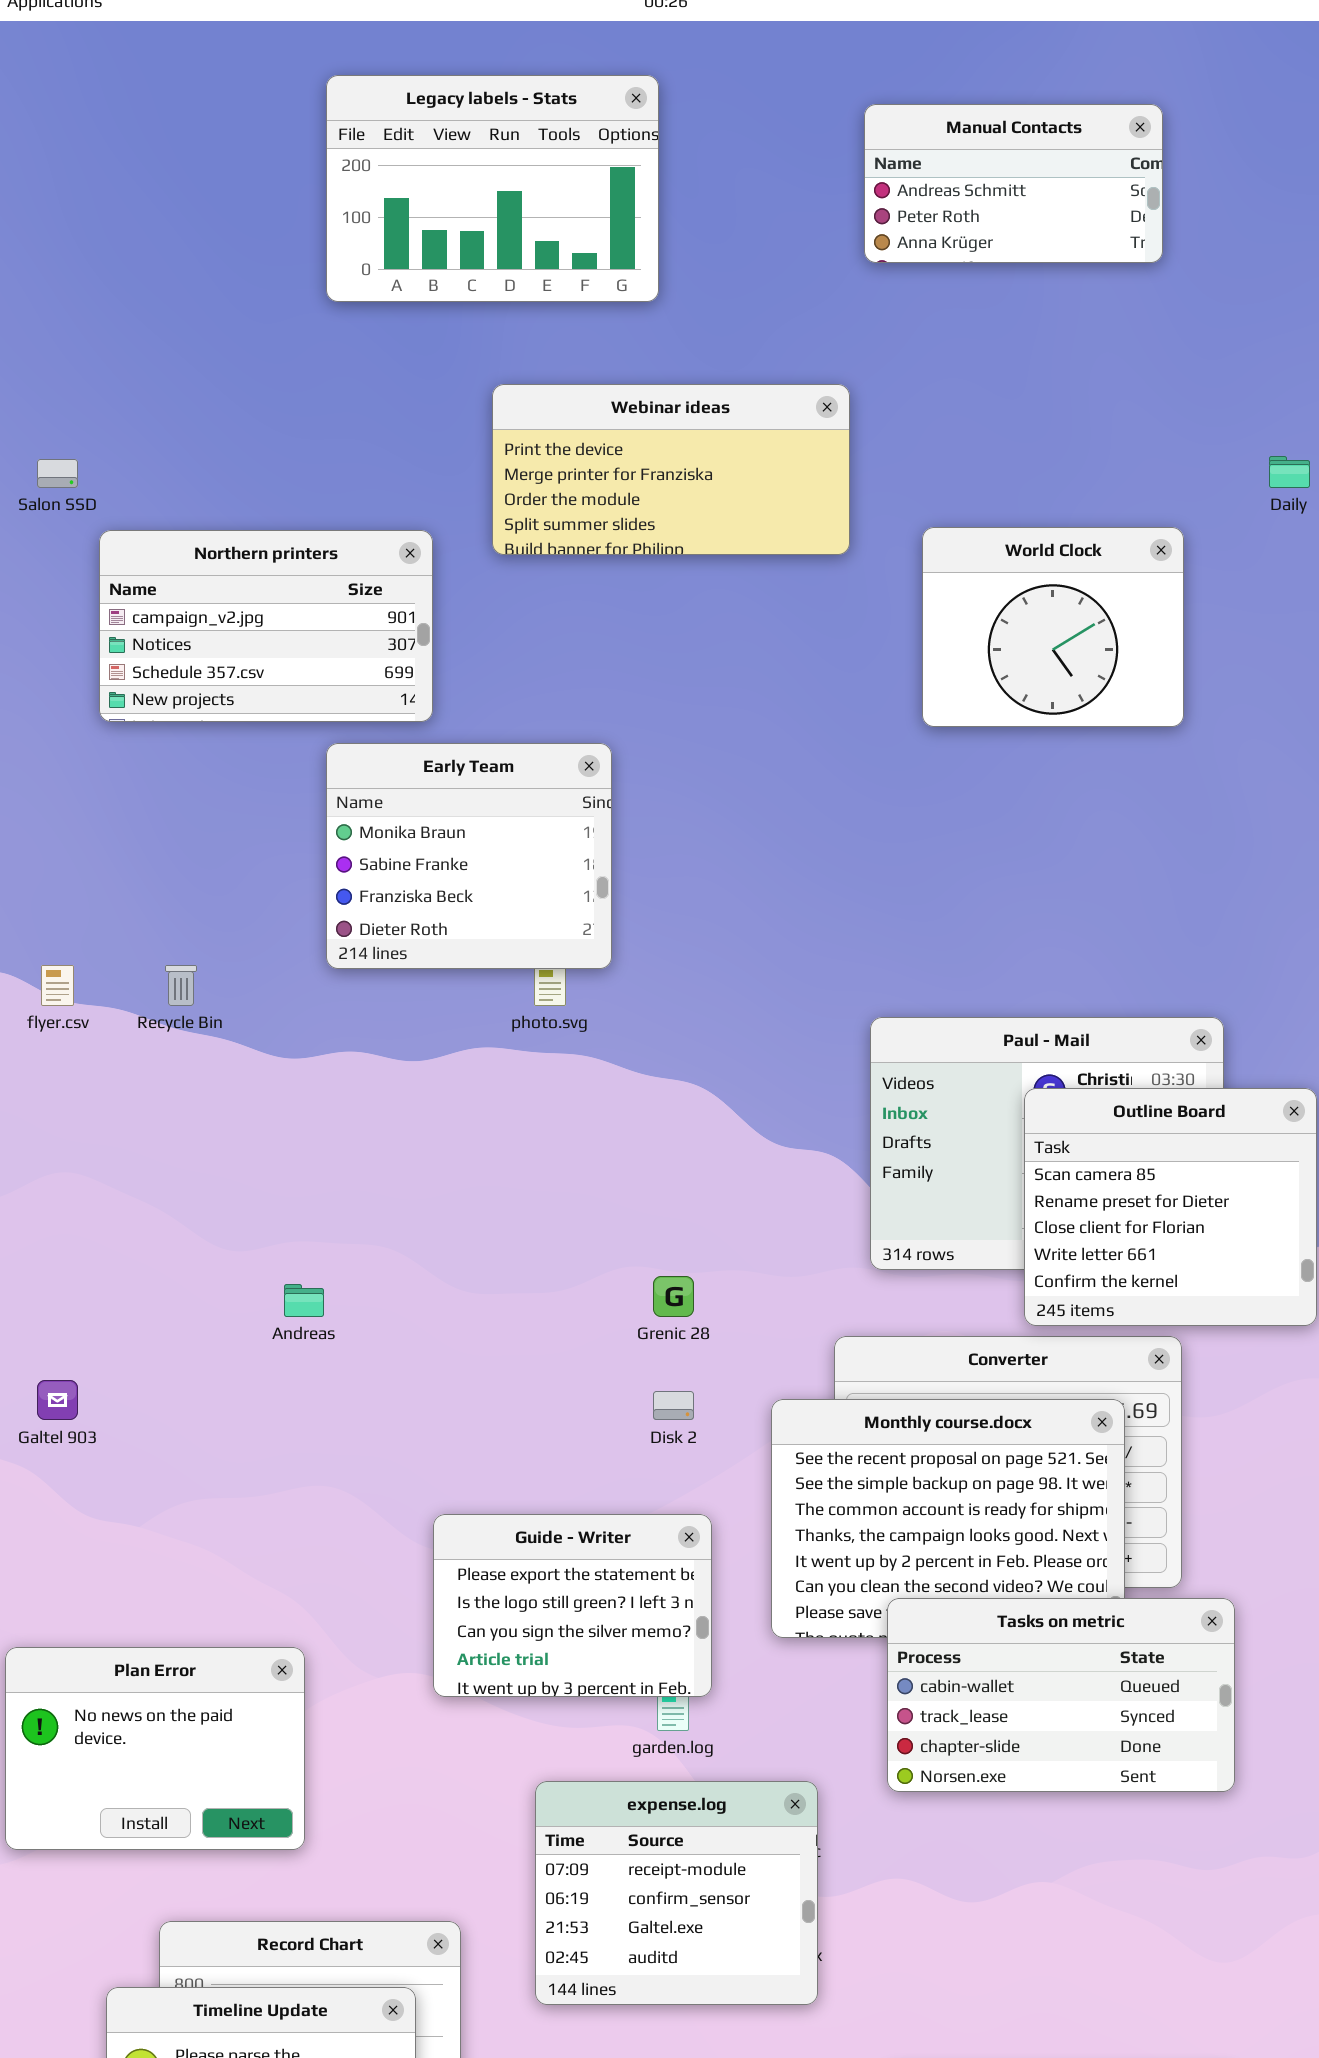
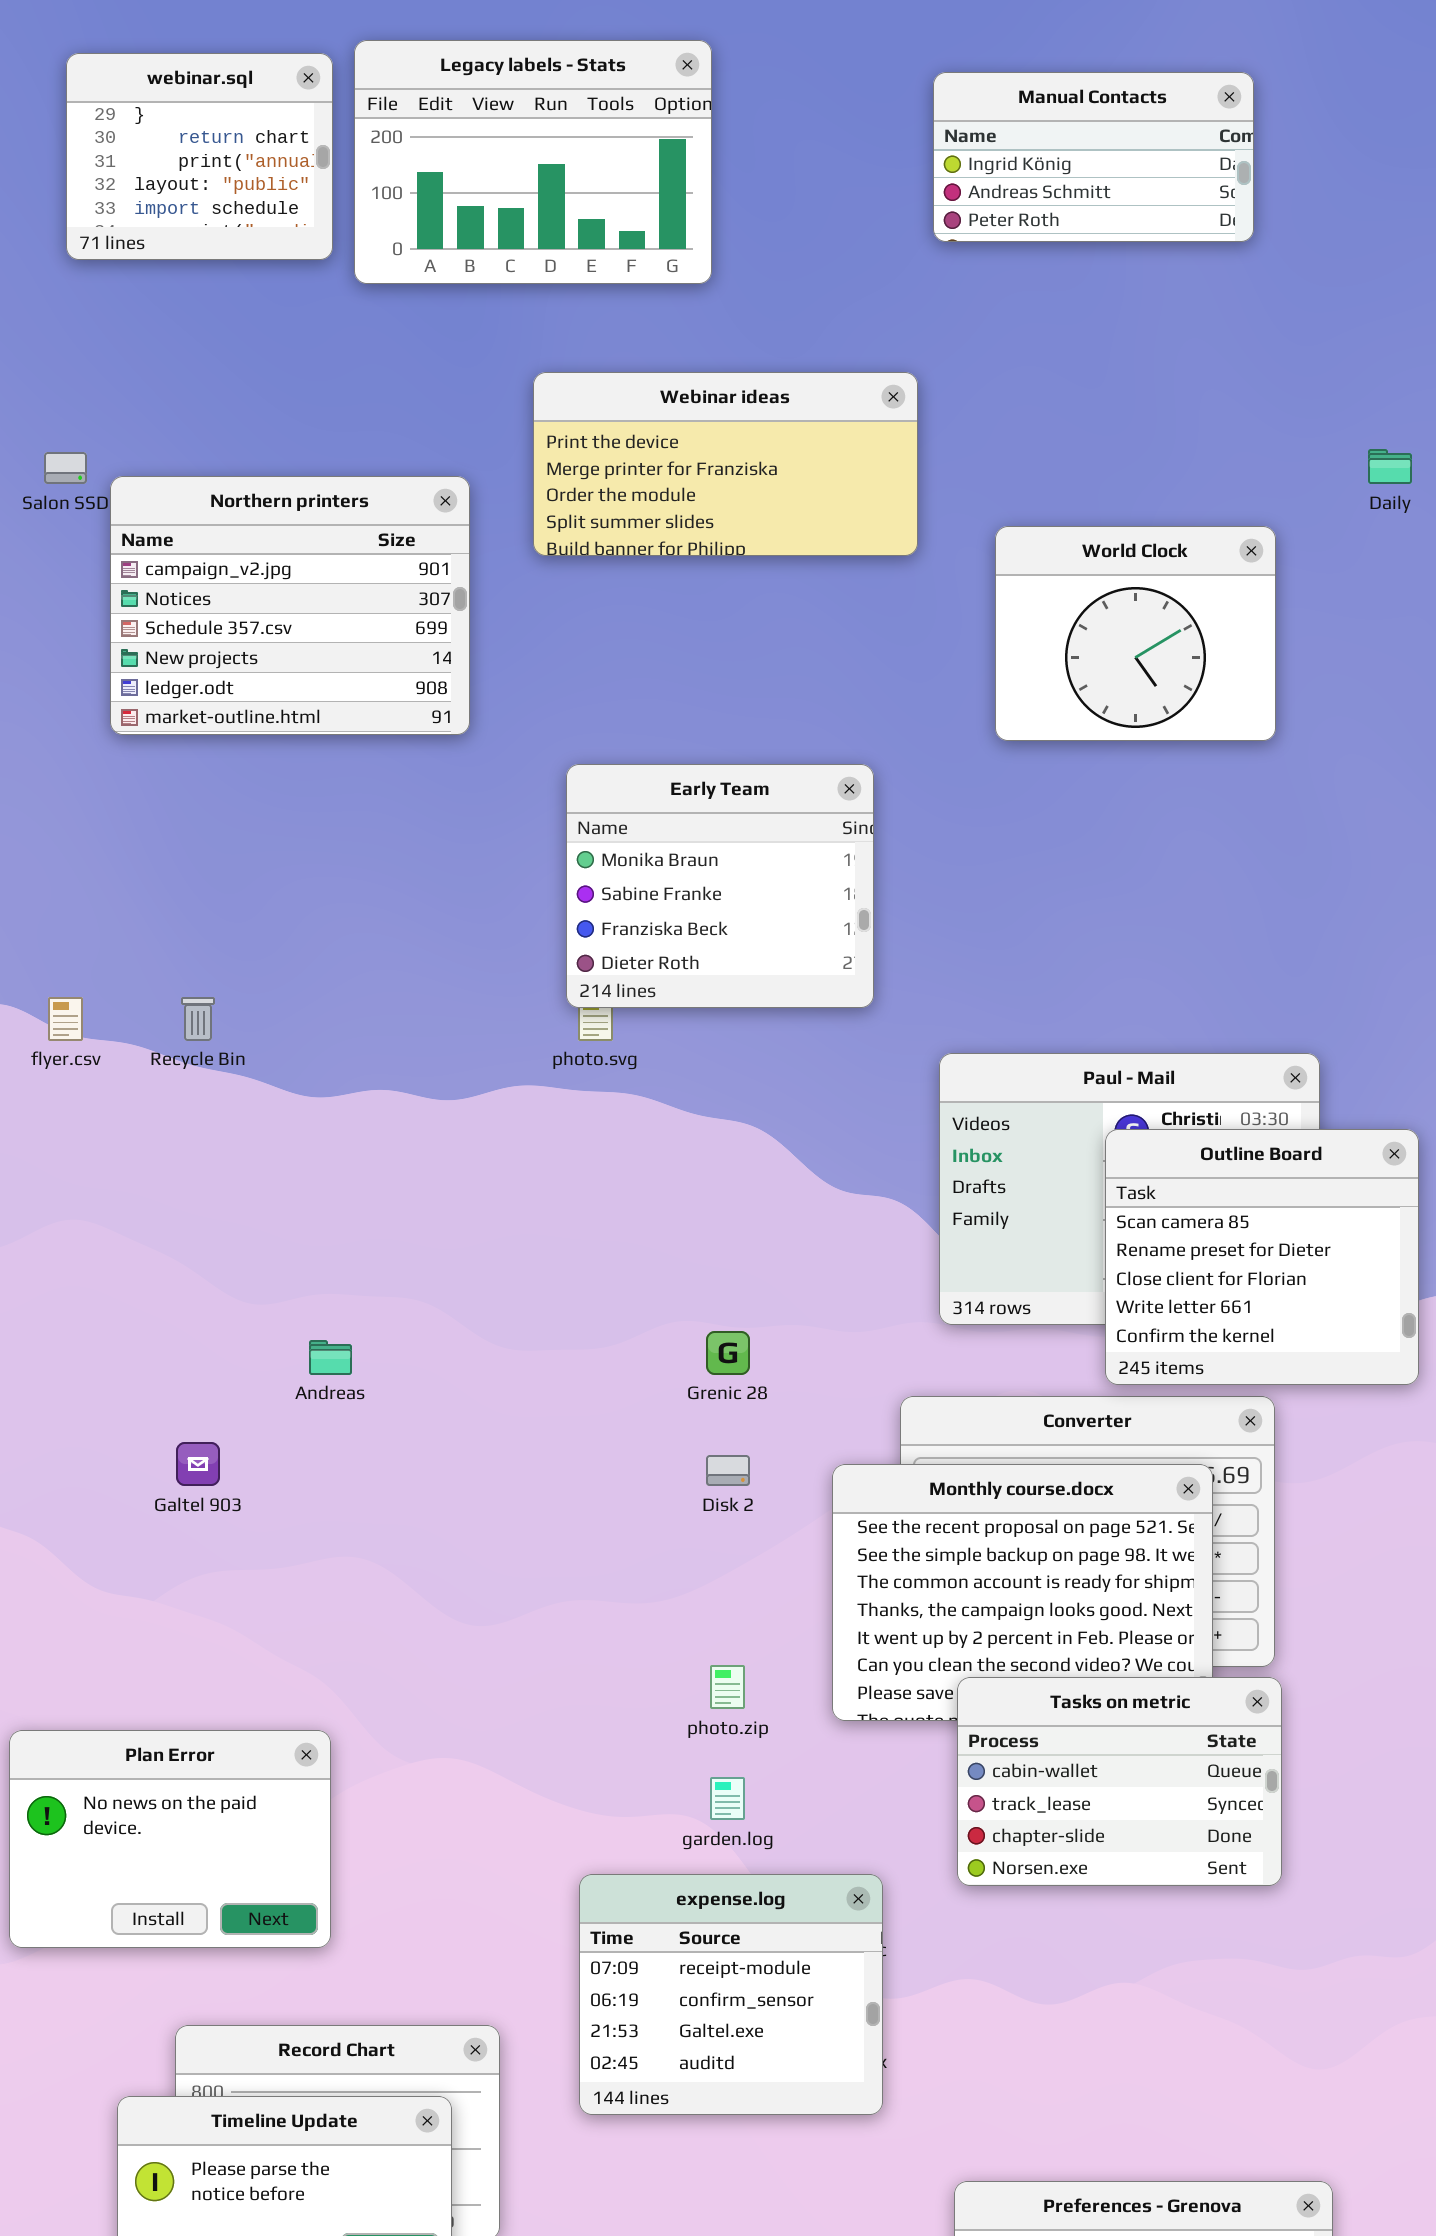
webinar.sql: none -> [66,53,333,260], opened
Manual Contacts: [864,104,1163,263] -> [933,72,1254,242], scrolled up 1 row
Northern printers: [99,530,433,722] -> [110,476,470,735], resized
Early Team: [326,743,612,969] -> [566,764,874,1008], moved
Galtel 903: [37,1380,78,1420] -> [176,1442,220,1486], moved
Guide - Writer: [433,1514,712,1697] -> none, closed
Tasks on metric: [887,1598,1235,1792] -> [957,1677,1282,1886], resized

